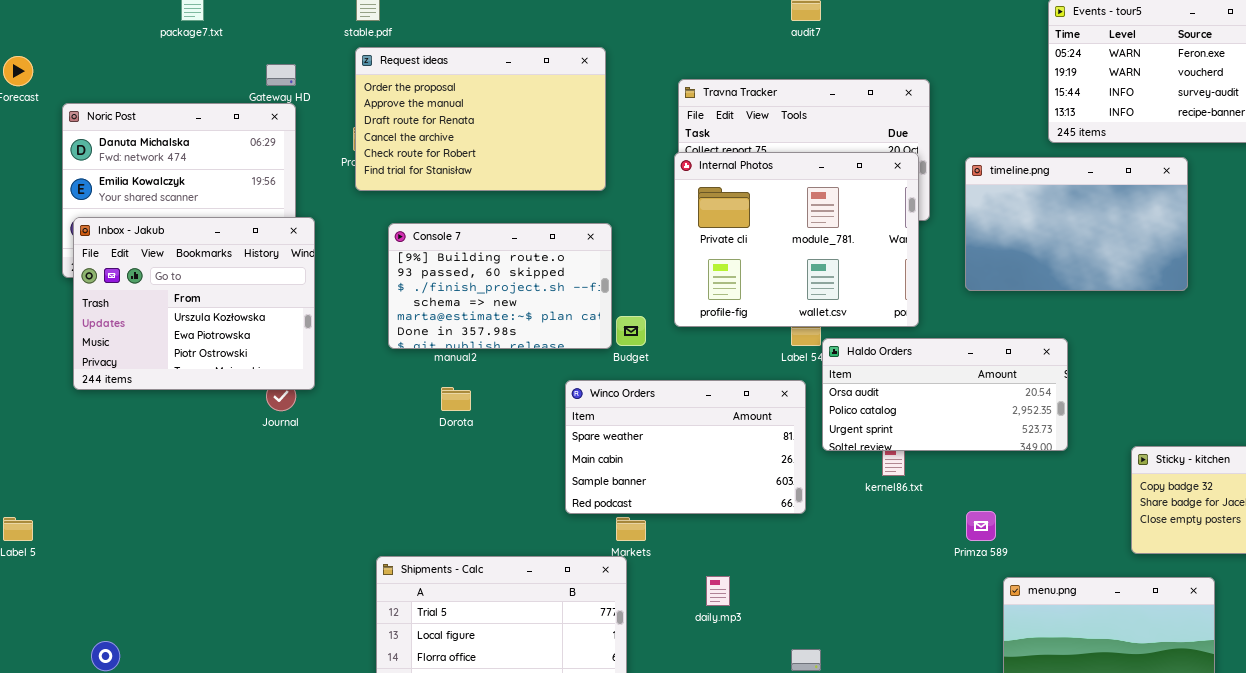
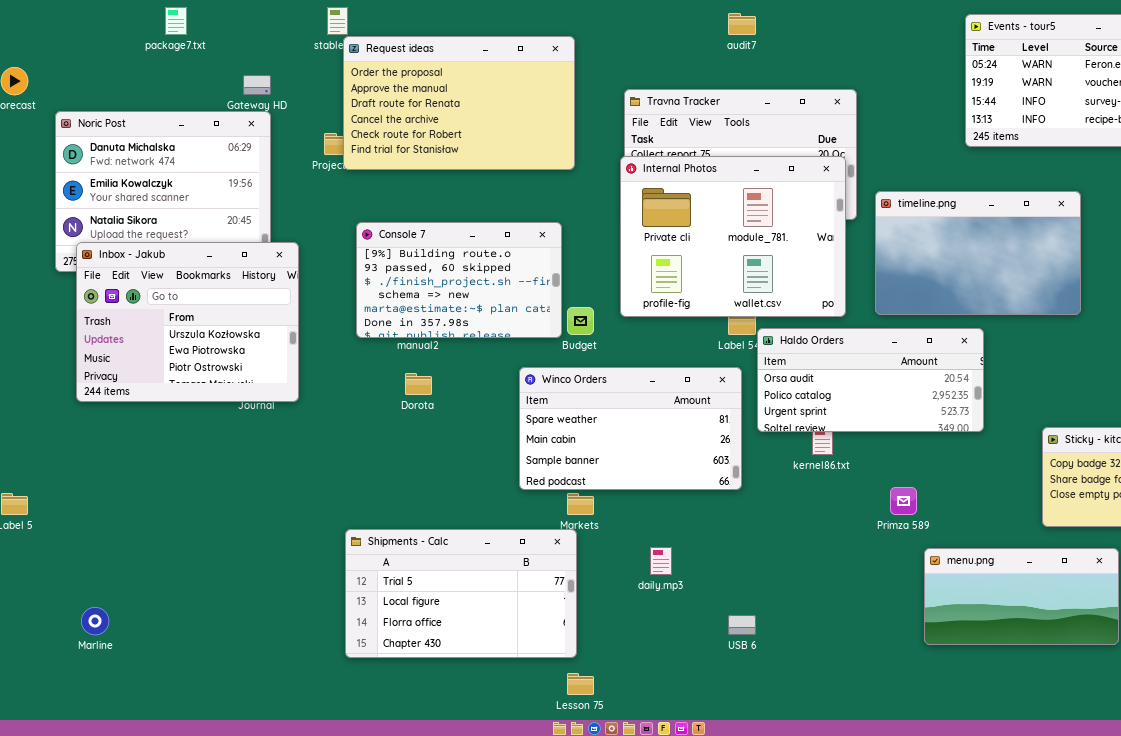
Request ideas: [355,47,606,191] -> [343,36,575,170], moved
timeline.png: [965,157,1188,291] -> [875,191,1081,315], moved
Inbox - Jakub: [73,217,315,390] -> [76,242,299,402], moved

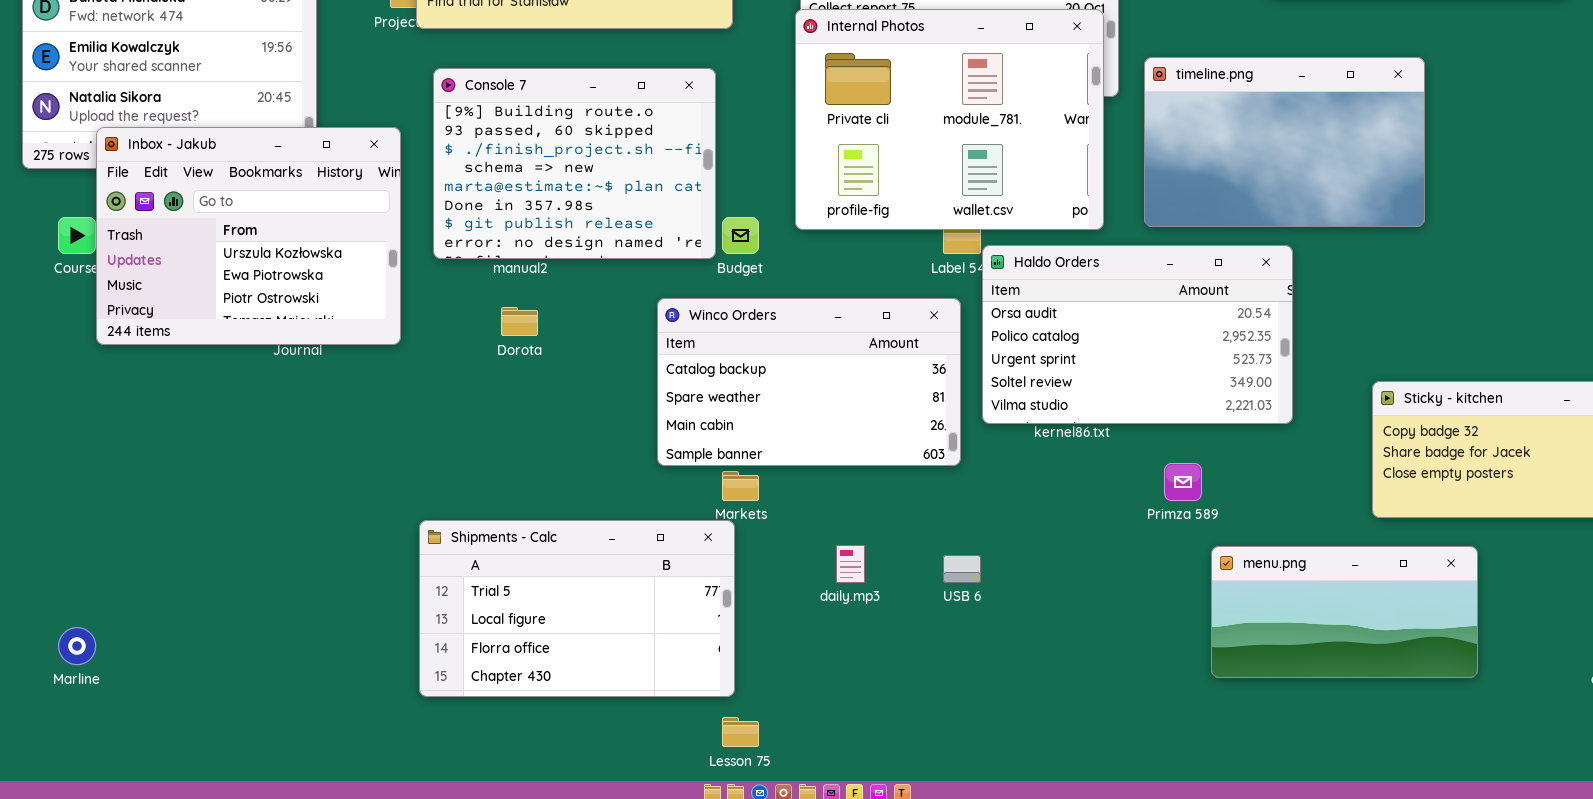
Console 7: [356,222,562,338] -> [433,68,716,259], resized
Inbox - Jakub: [76,242,299,402] -> [96,127,401,345], moved
Haldo Orders: [757,328,984,432] -> [982,245,1293,424], resized
Winco Orders: [519,367,742,490] -> [657,298,961,466], scrolled up 1 row
USB 6: [728,615,756,635] -> [943,555,981,583], moved

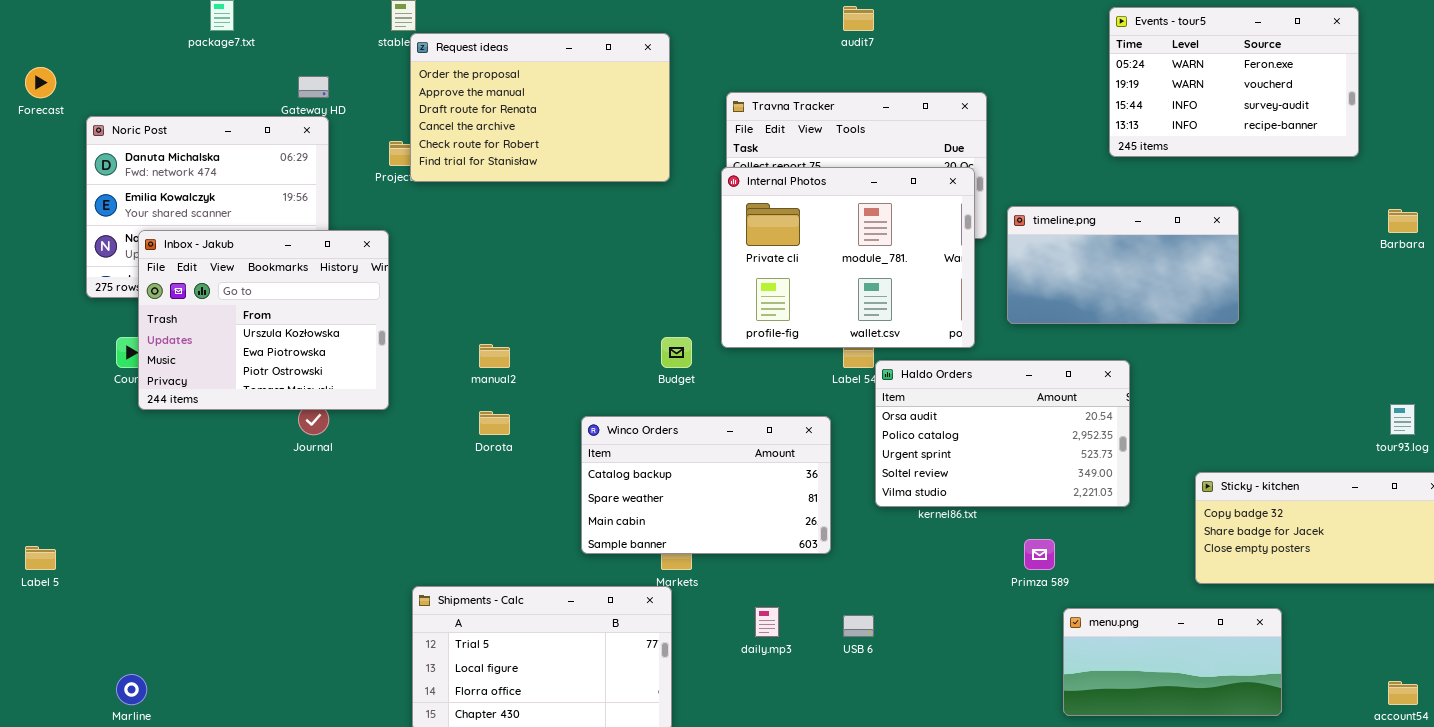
timeline.png: [1144,57,1425,227] -> [1007,206,1239,324], resized
Console 7: [433,68,716,259] -> none, closed
Inbox - Jakub: [96,127,401,345] -> [138,230,389,410], moved
Winco Orders: [657,298,961,466] -> [581,416,831,554], moved

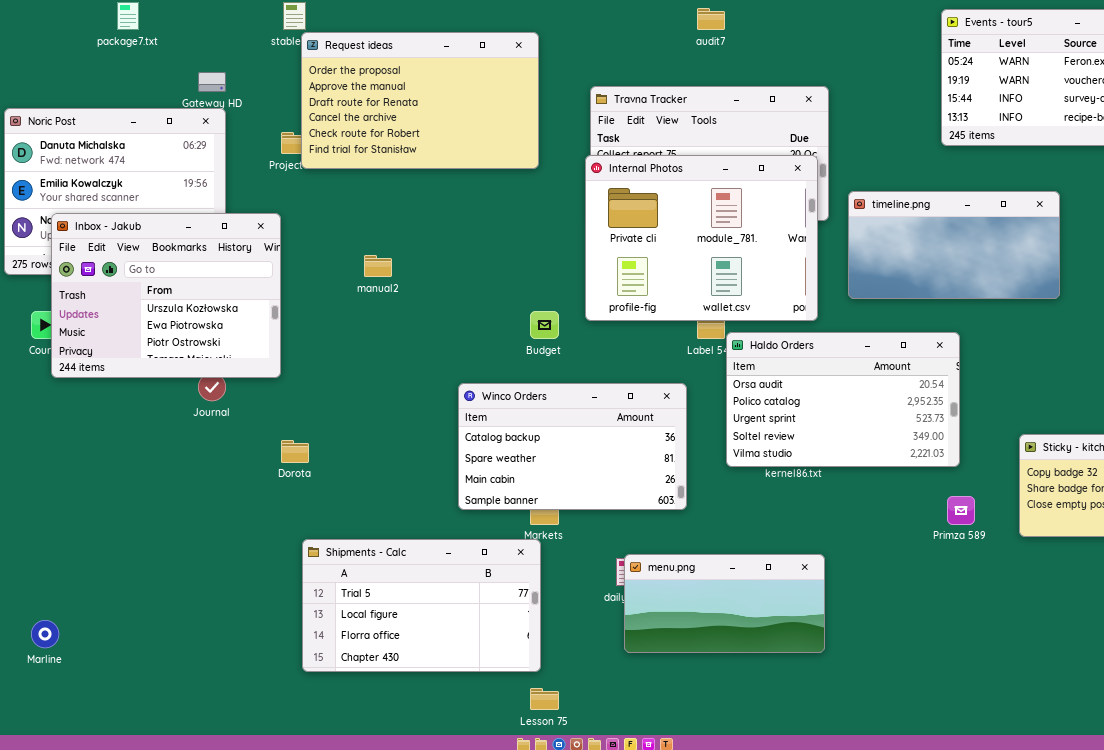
manual2: [479,344,510,368] -> [364,255,392,277], moved
Dorota: [479,411,510,435] -> [281,440,309,463], moved
Primza 589: [1024,539,1055,570] -> [947,496,975,525], moved
menu.png: [1063,608,1282,716] -> [624,554,825,653], moved

